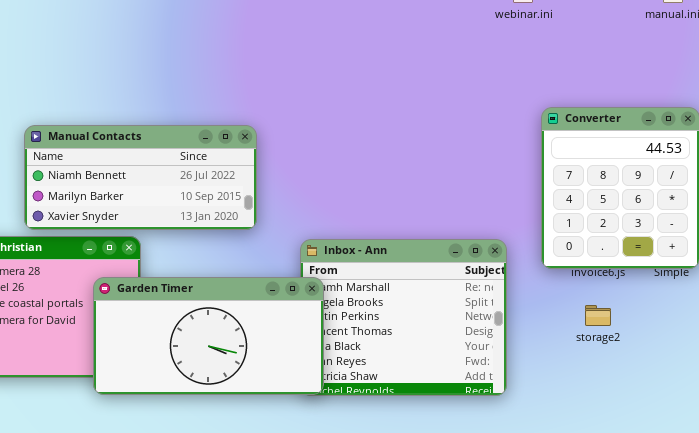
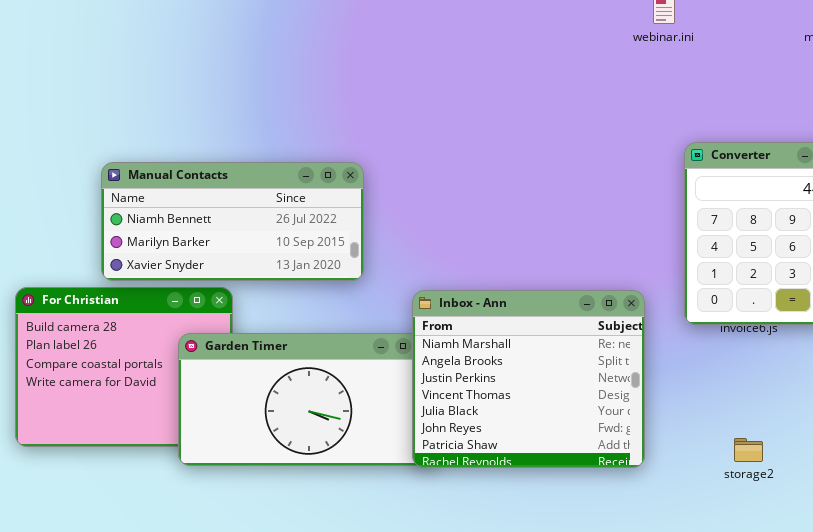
Inbox - Ann: [300,239,507,396] -> [412,290,645,468], raised
storage2: [585,305,611,326] -> [734,438,763,462], moved

